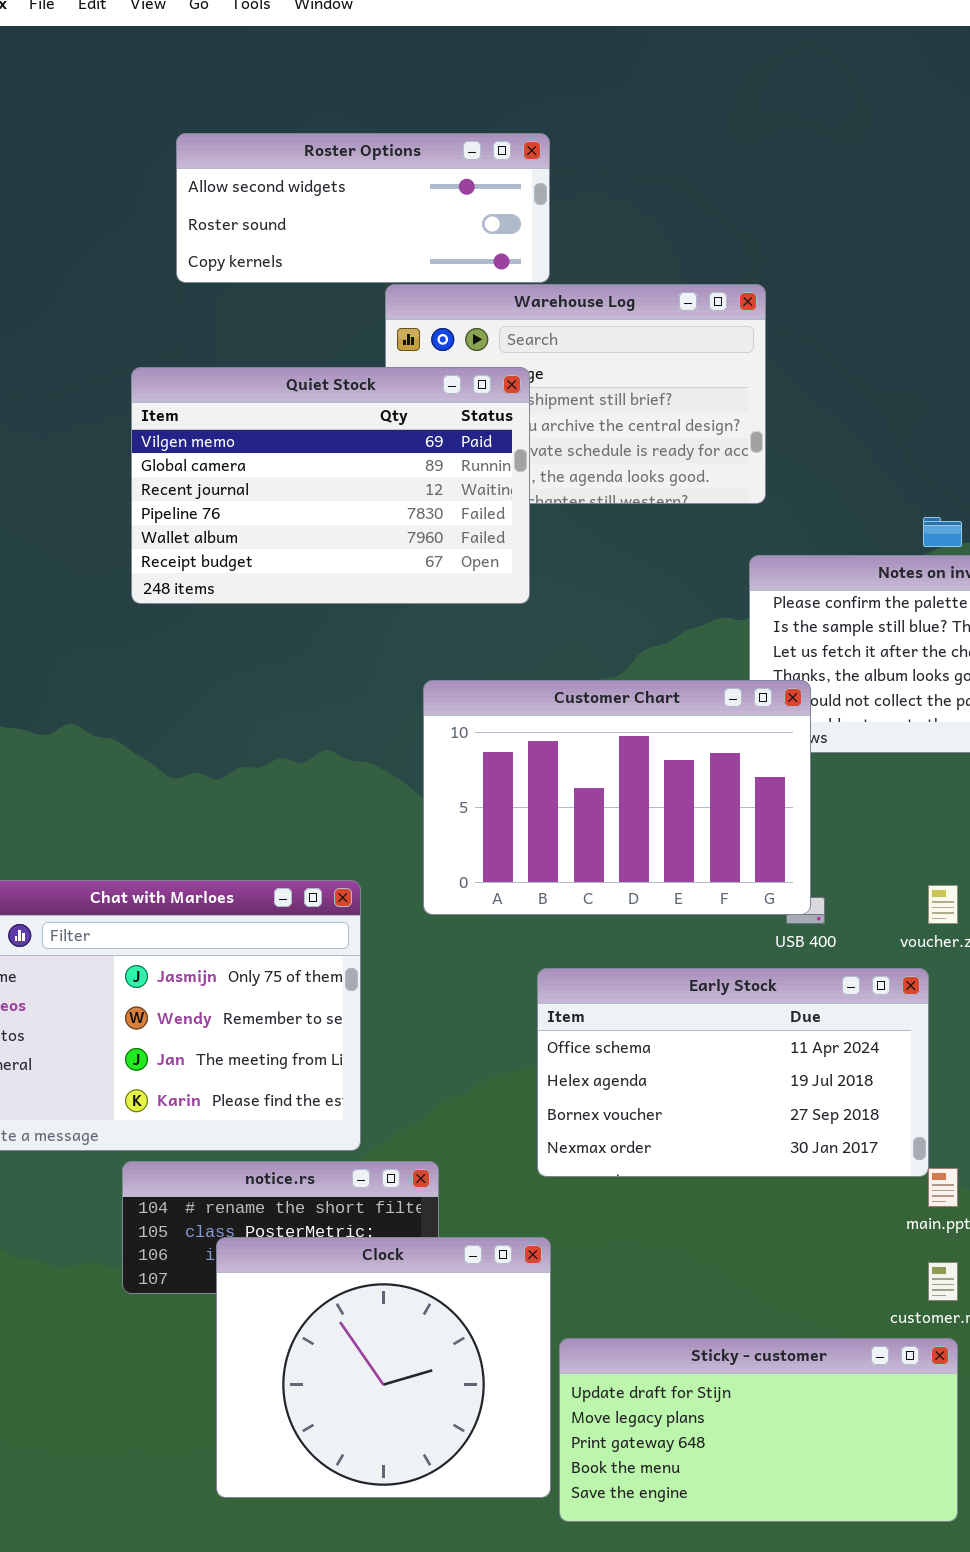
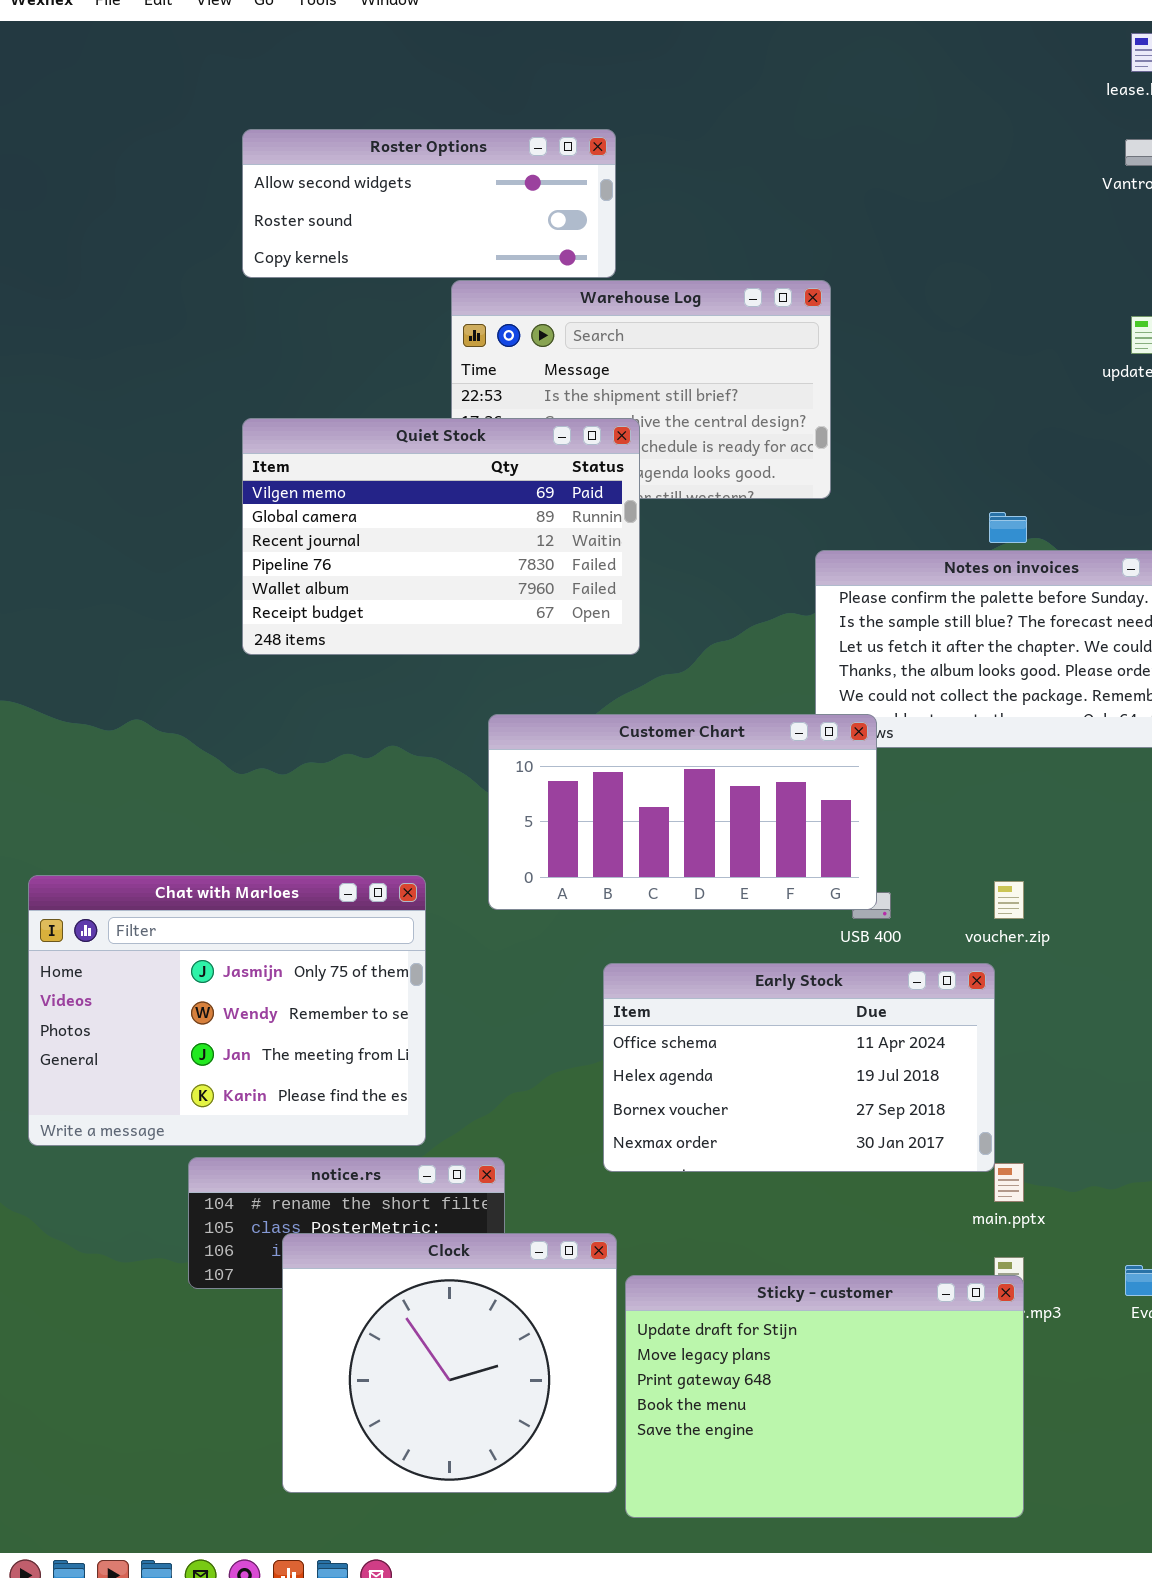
Quiet Stock: [131,367,530,604] -> [242,418,640,655], moved
Customer Chart: [423,680,811,915] -> [488,714,877,910], resized
Sticky - customer: [559,1338,958,1522] -> [625,1275,1024,1518], resized

